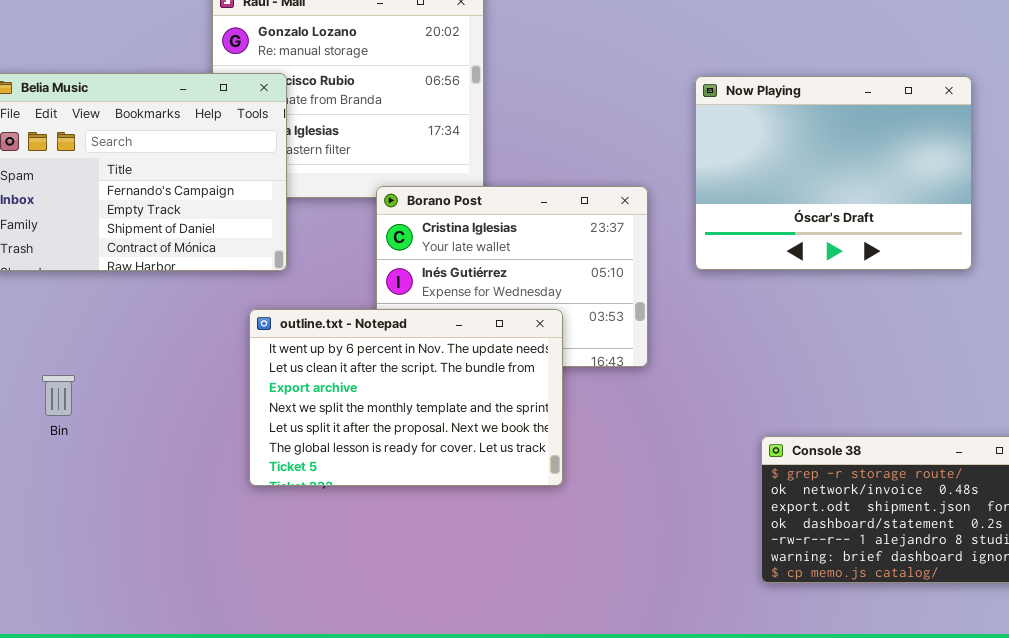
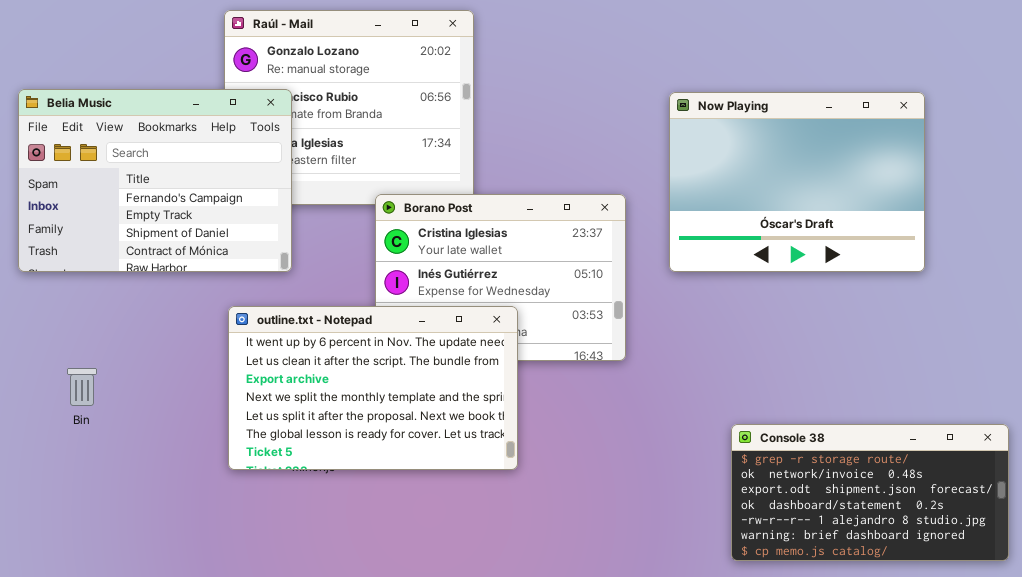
outline.txt - Notepad: [249,309,563,486] -> [228,306,518,470], moved

